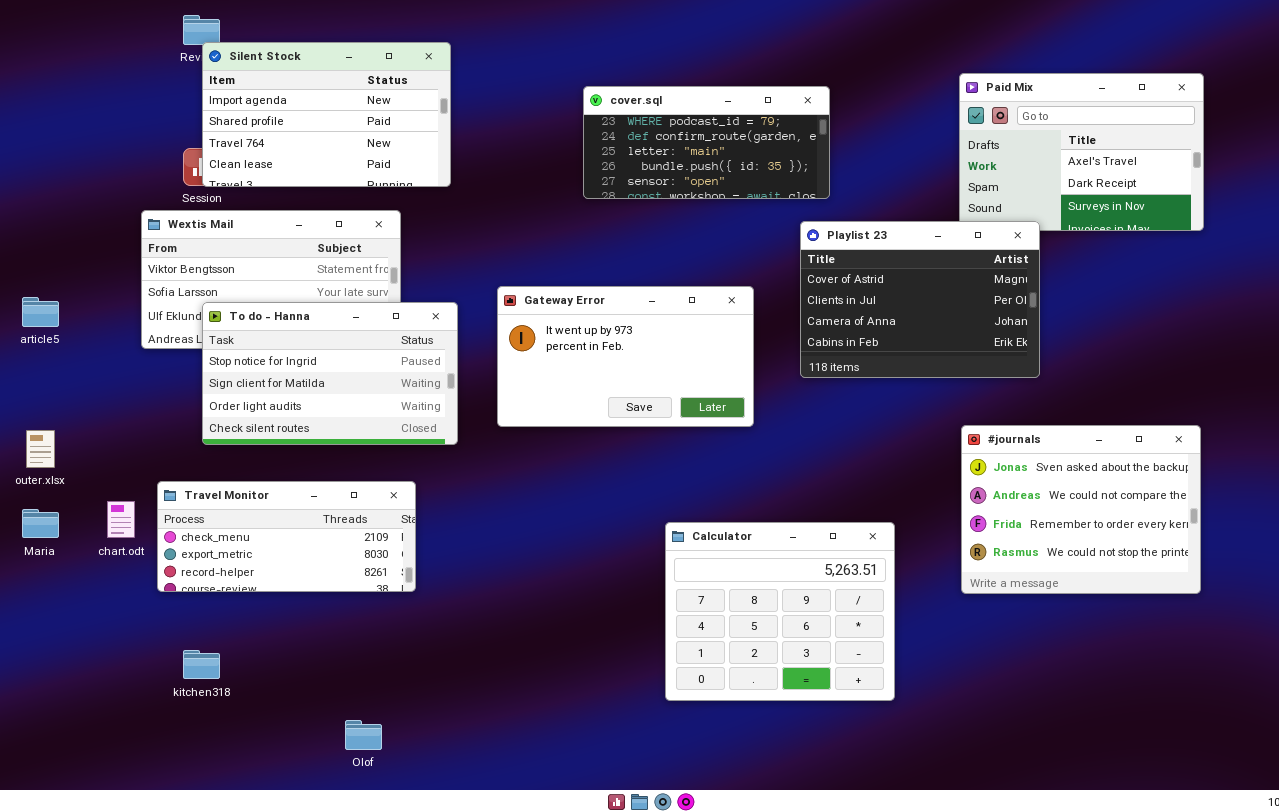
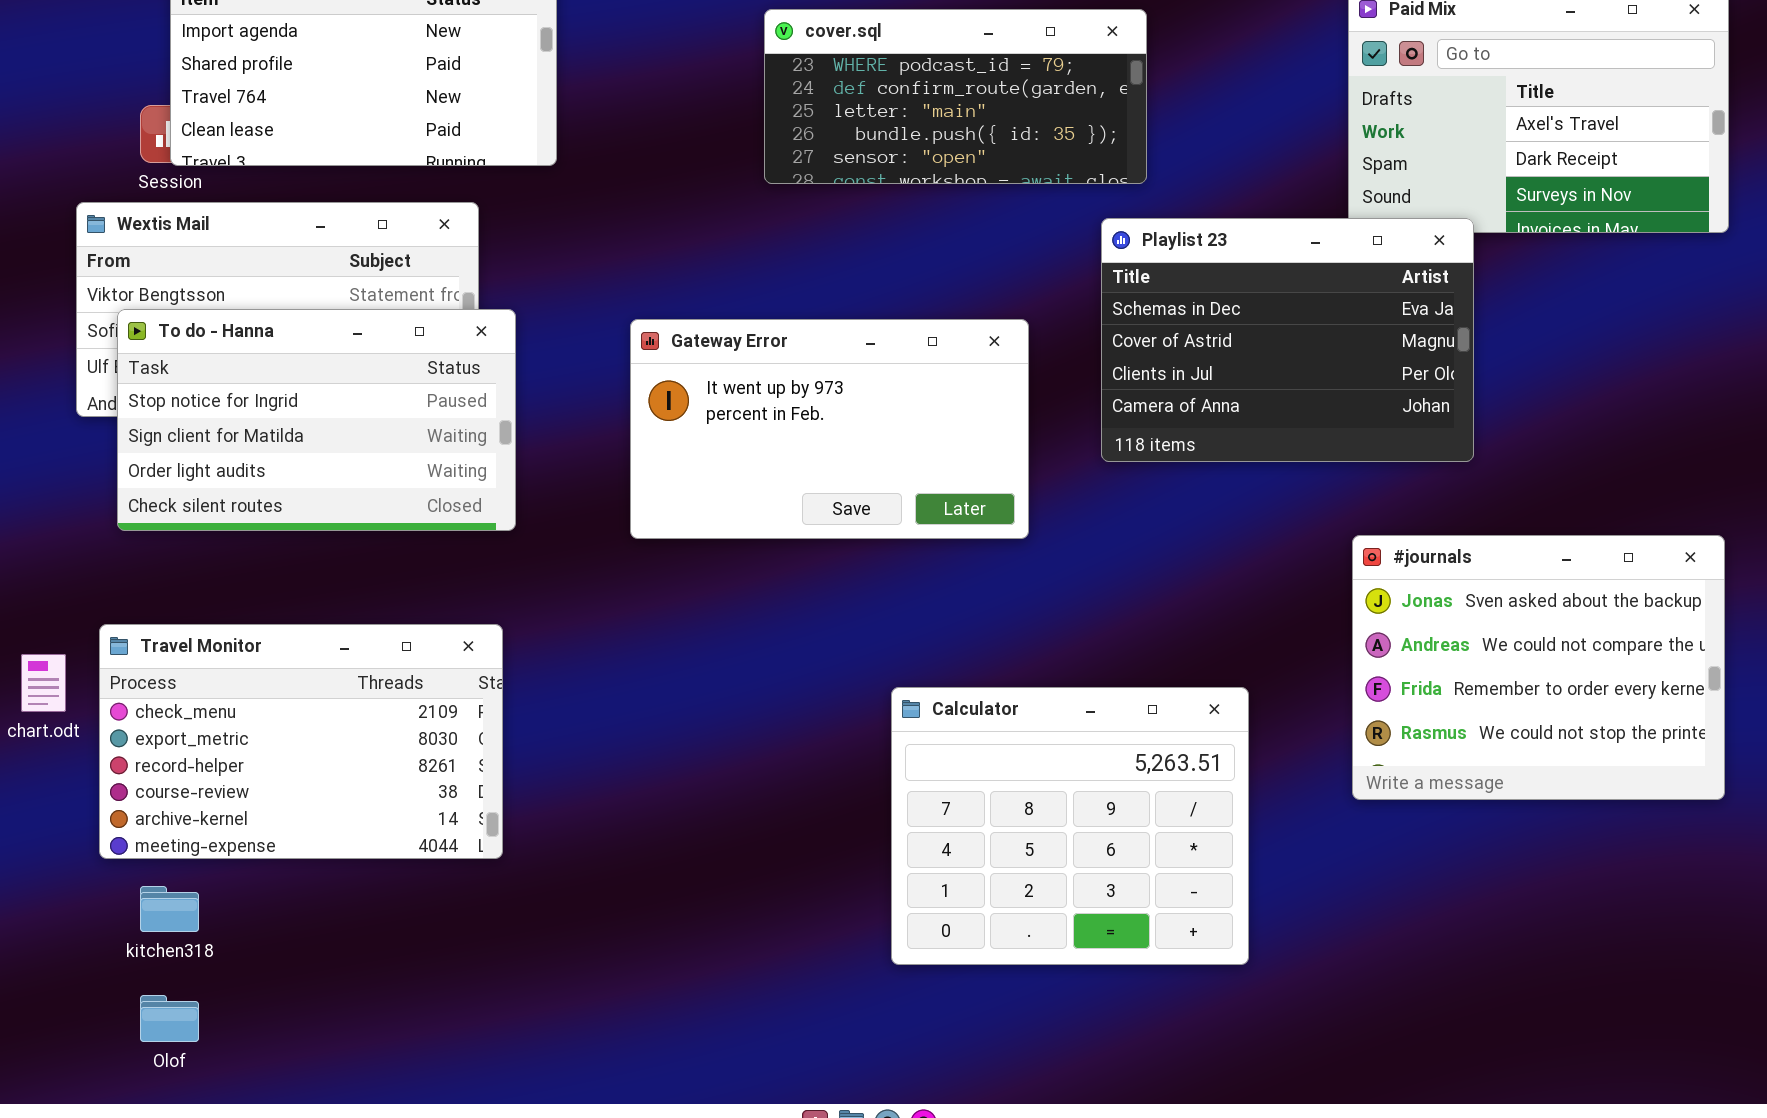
Playlist 23: [800,221,1040,378] -> [1101,218,1474,462], scrolled up 1 row
To do - Hanna: [202,302,458,445] -> [117,309,516,531], moved
Travel Monitor: [157,481,416,592] -> [99,624,503,859], resized
Olof: [345,720,382,750] -> [140,995,199,1042], moved

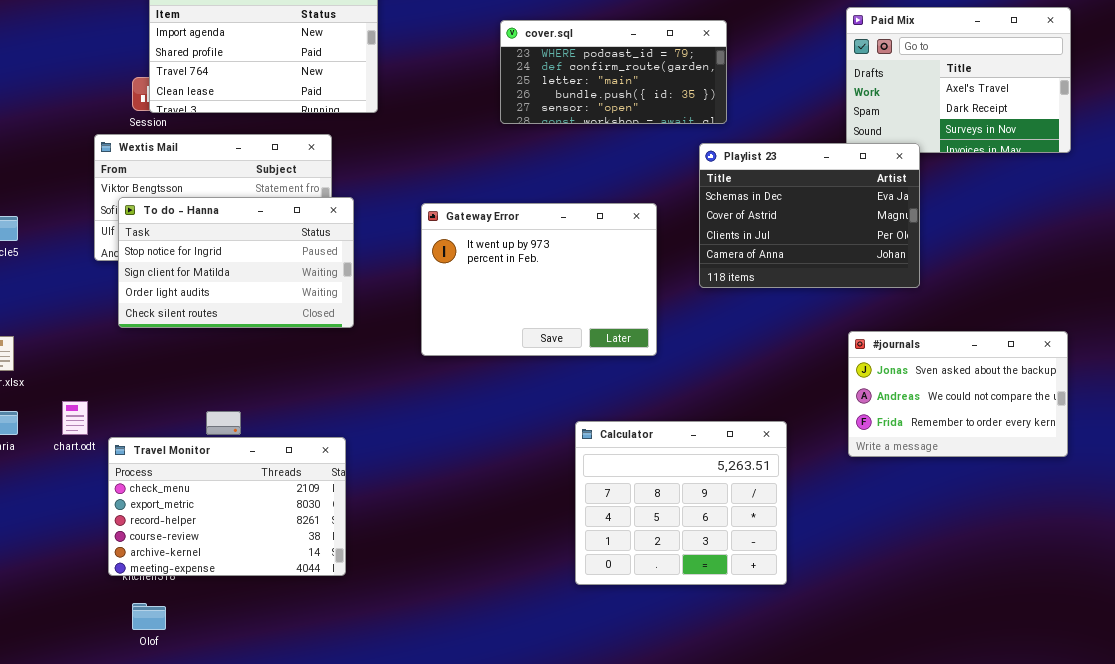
Gateway Error: [630,319,1029,539] -> [421,203,657,356], resized
#journals: [1352,535,1725,800] -> [848,331,1068,457], resized
Travel Monitor: [99,624,503,859] -> [108,437,346,576], moved

